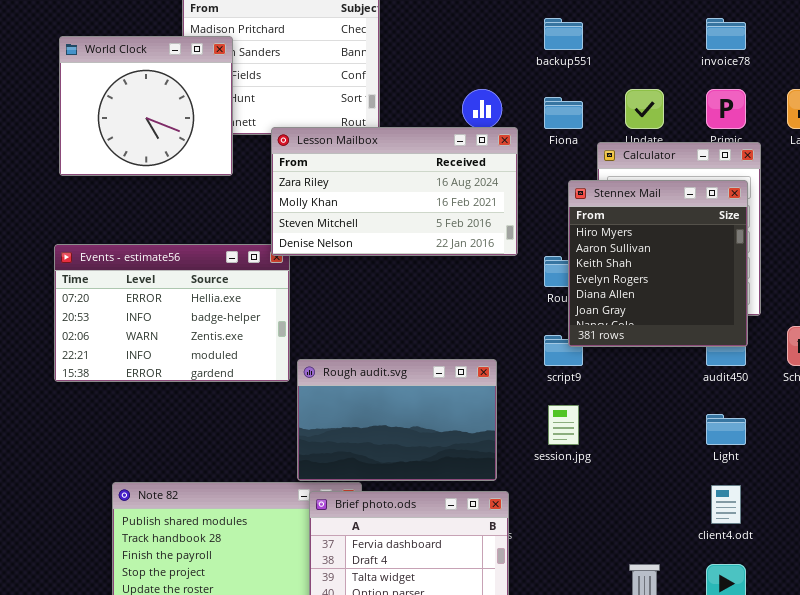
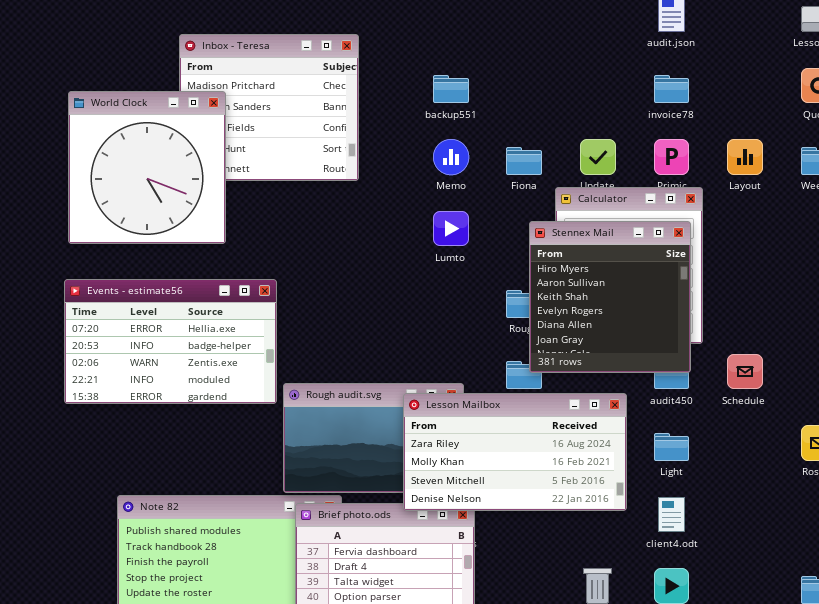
backup551: [544,18,583,50] -> [433,75,469,103], moved
World Clock: [59,36,233,176] -> [68,91,226,244], resized
Lesson Mailbox: [271,127,518,256] -> [403,393,627,511], moved

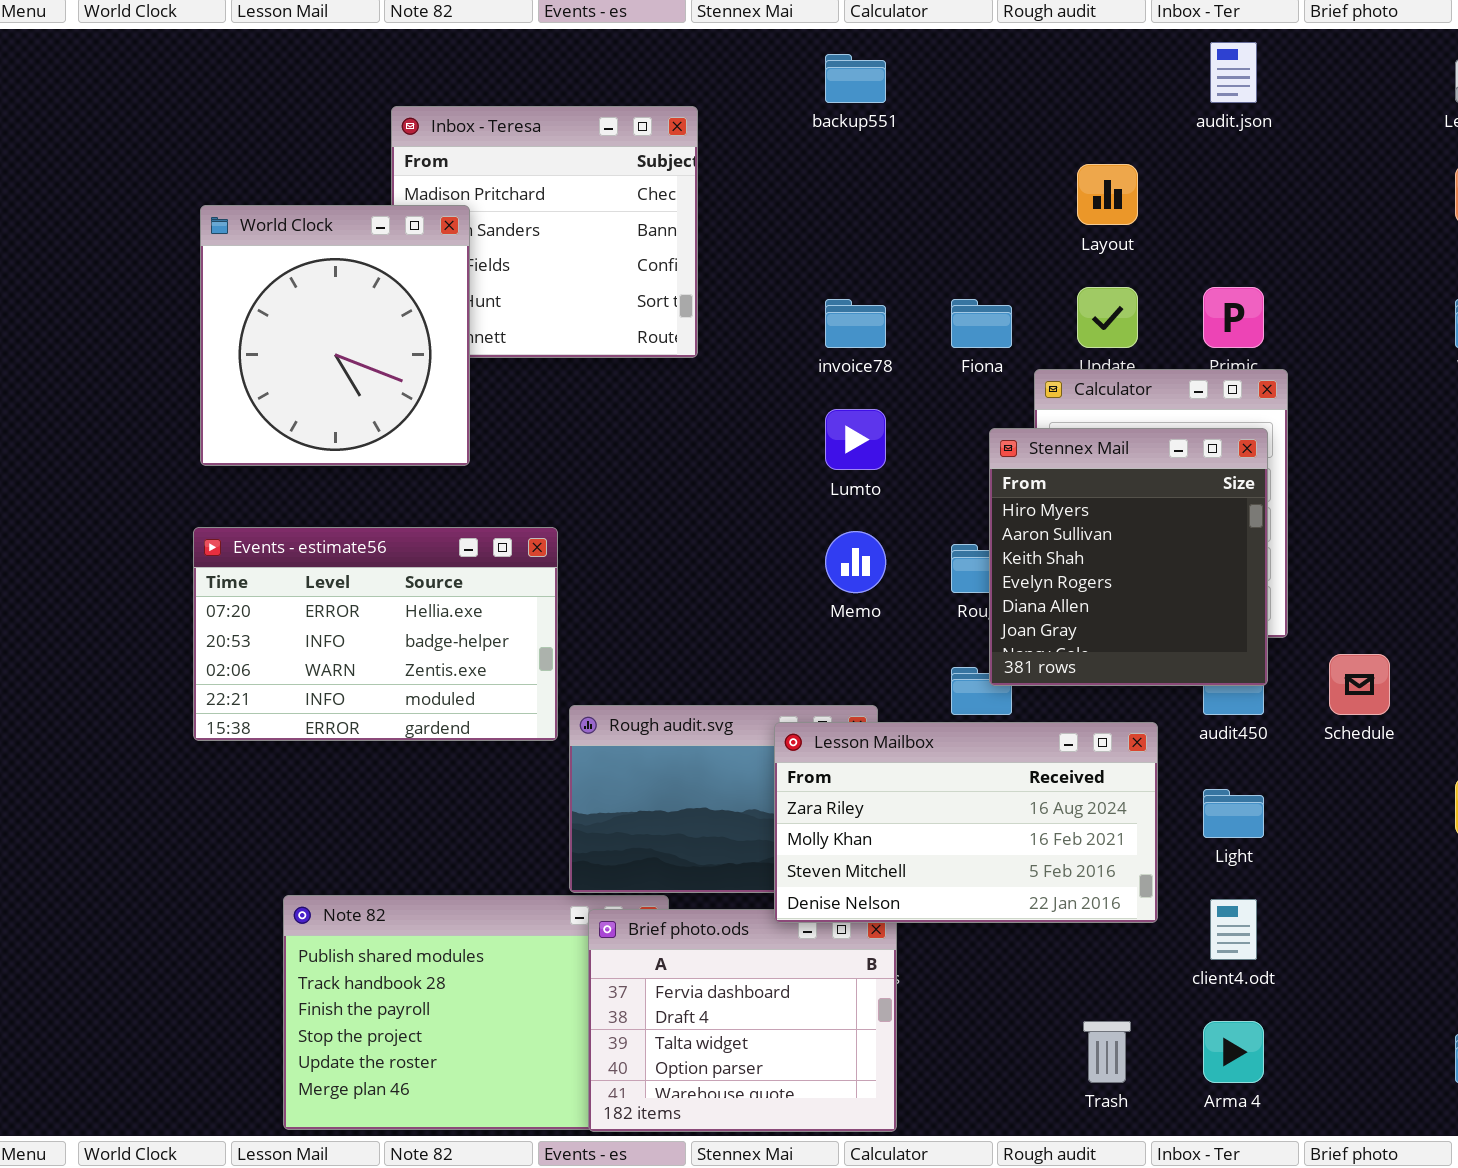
backup551: [433,75,469,103] -> [825,54,886,103], moved
invoice78: [654,75,689,103] -> [825,299,886,348], moved
Memo: [433,139,469,175] -> [825,531,886,593], moved
Layout: [727,139,763,175] -> [1077,164,1138,225], moved

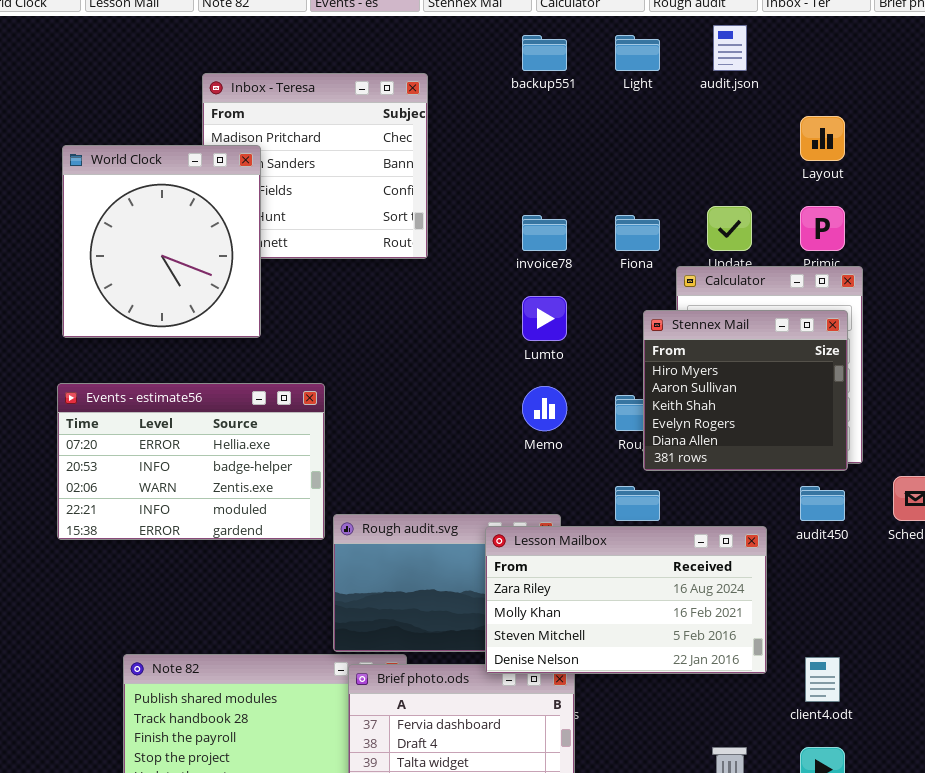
audit.json: [1210,42,1257,103] -> [713,25,747,71], moved
Layout: [1077,164,1138,225] -> [800,116,845,161], moved
Stennex Mail: [989,428,1268,686] -> [643,310,848,471], resized
Light: [1203,789,1264,838] -> [615,35,660,71], moved

